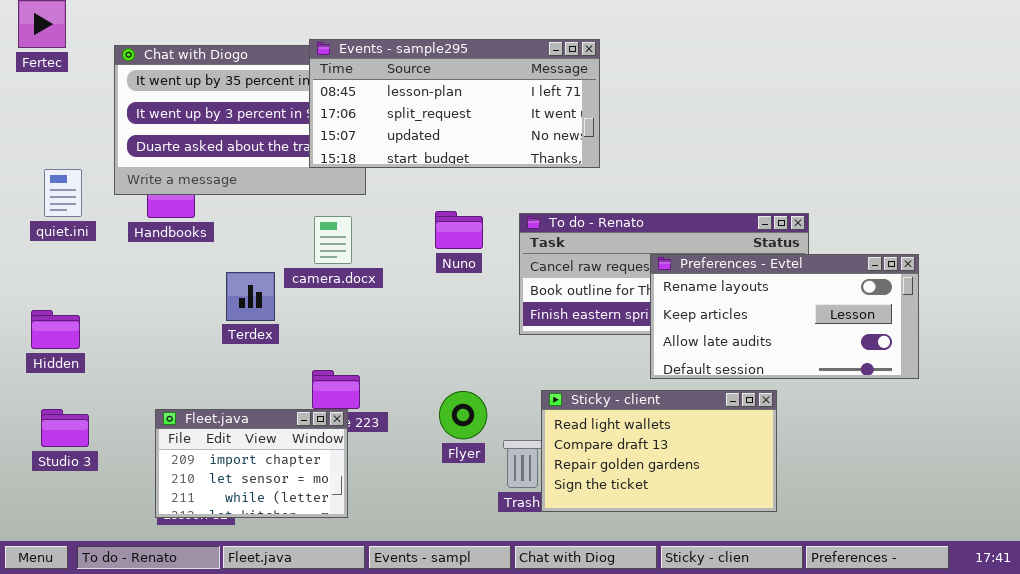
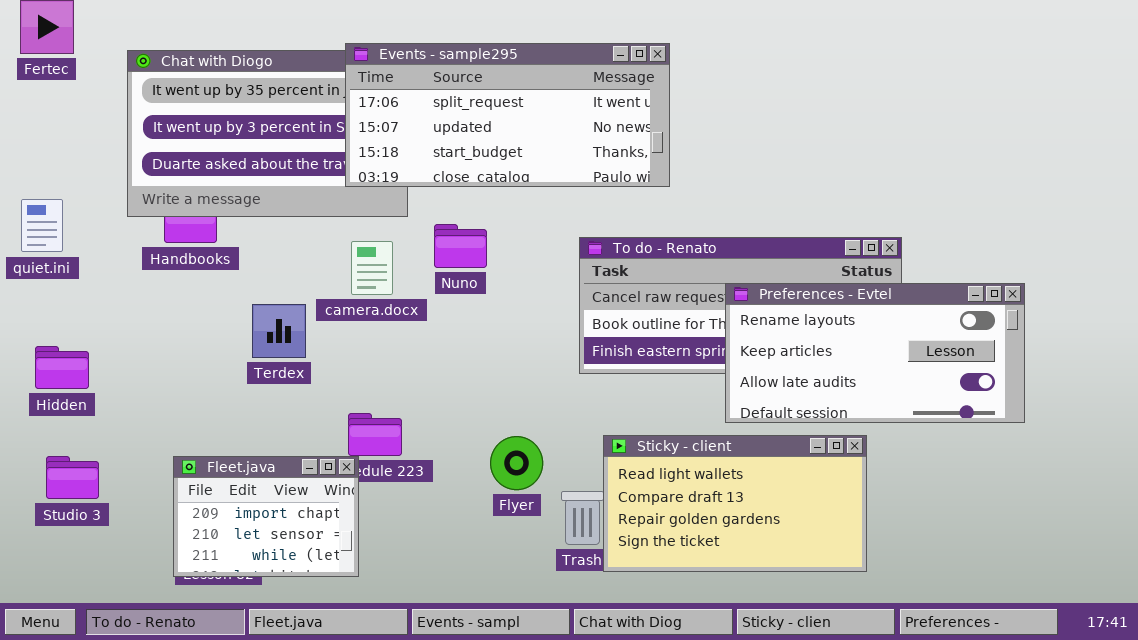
Events - sample295: [309,39,600,168] -> [345,43,670,187], scrolled down 1 row
quiet.ini: [44,169,82,217] -> [21,199,63,252], moved
Nuno: [435,211,483,249] -> [434,224,487,268], moved
Fleet.java: [155,409,348,518] -> [173,456,359,577], resized

